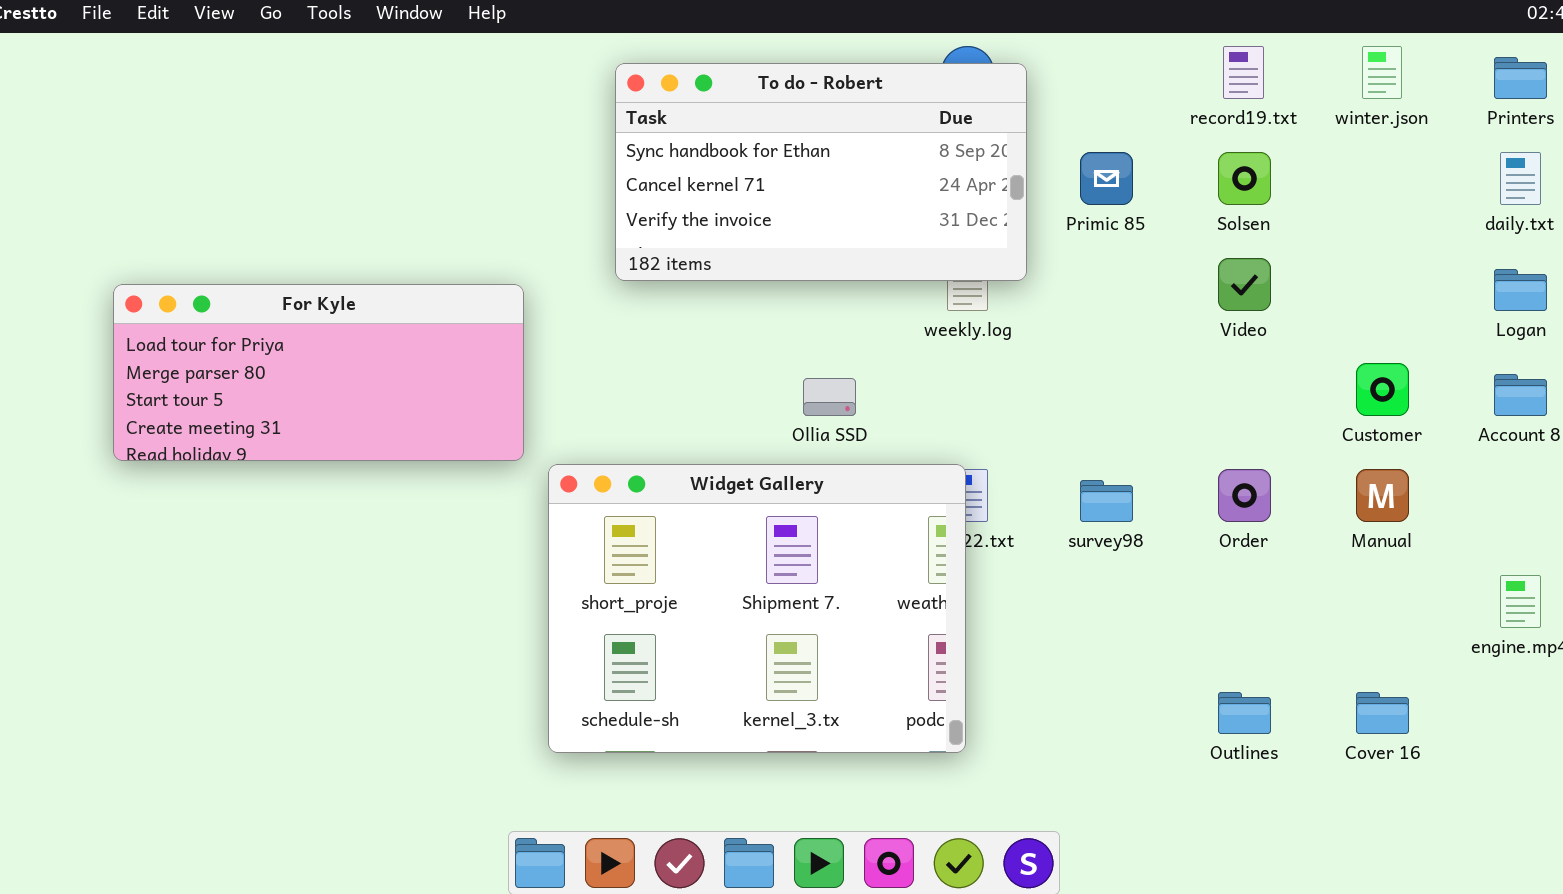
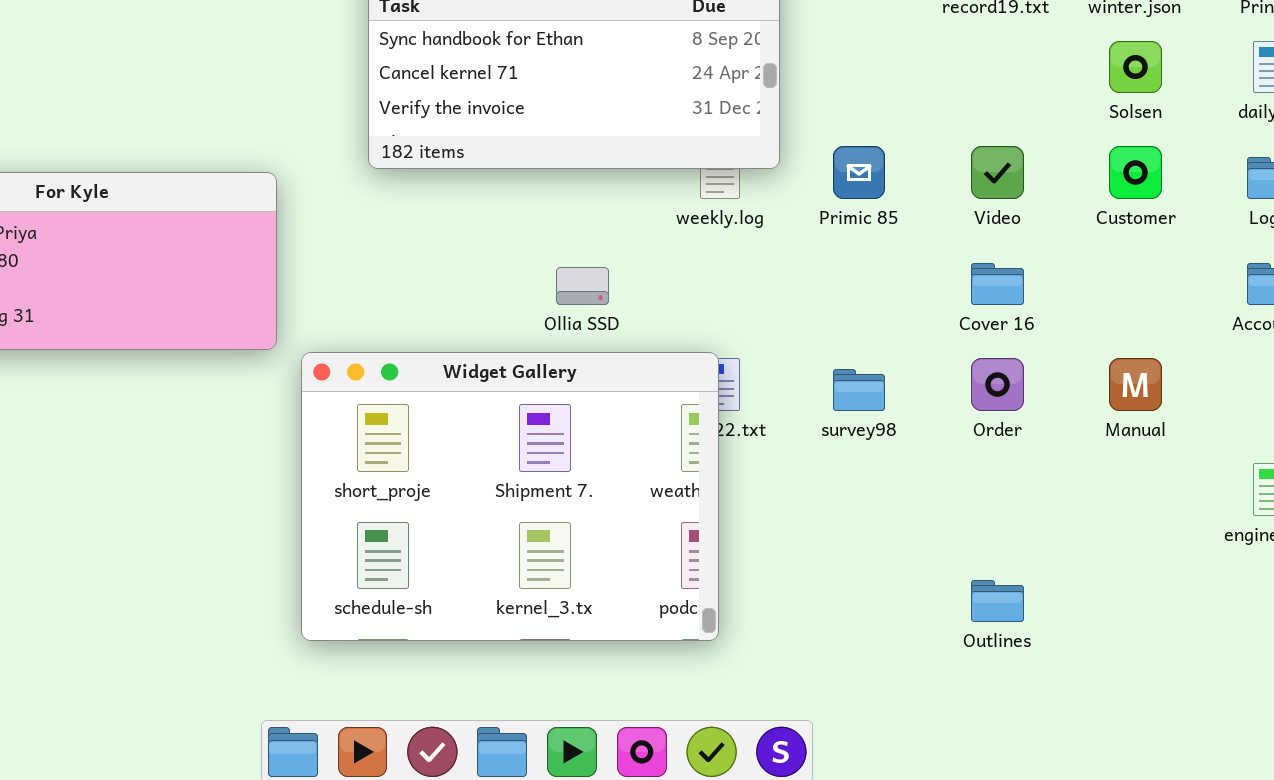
Primic 85: [1080,152,1133,205] -> [833,146,885,199], moved
Solsen: [1218,152,1271,205] -> [1109,41,1162,93], moved
Customer: [1356,363,1409,416] -> [1109,146,1162,199], moved
Cover 16: [1356,692,1409,734] -> [971,263,1024,305], moved

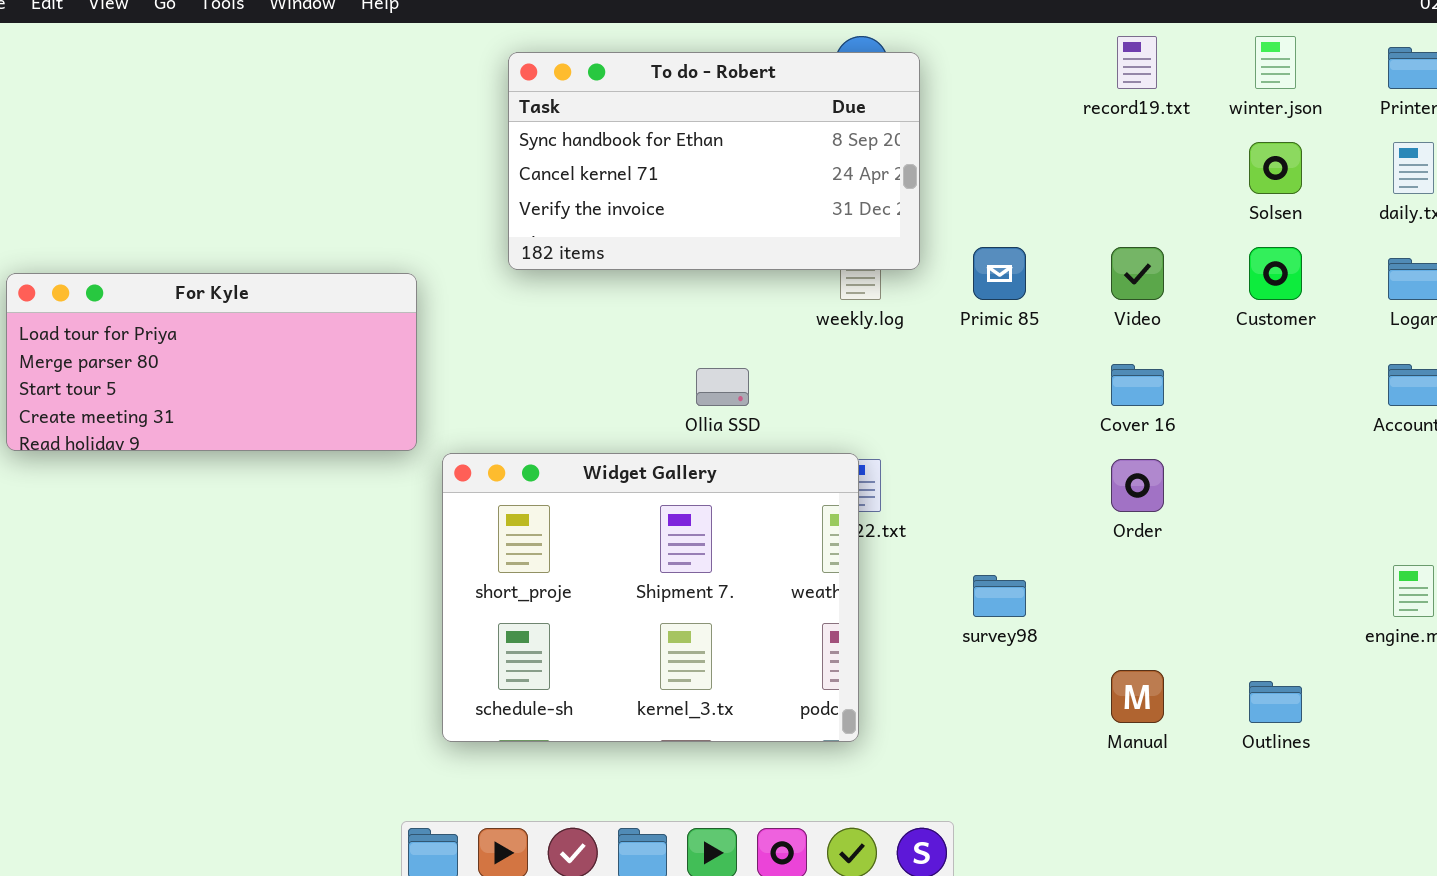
Manual: [1109,358,1162,411] -> [1111,670,1164,723], moved
survey98: [833,369,885,411] -> [973,575,1026,617], moved
Outlines: [971,580,1024,622] -> [1249,681,1302,723], moved

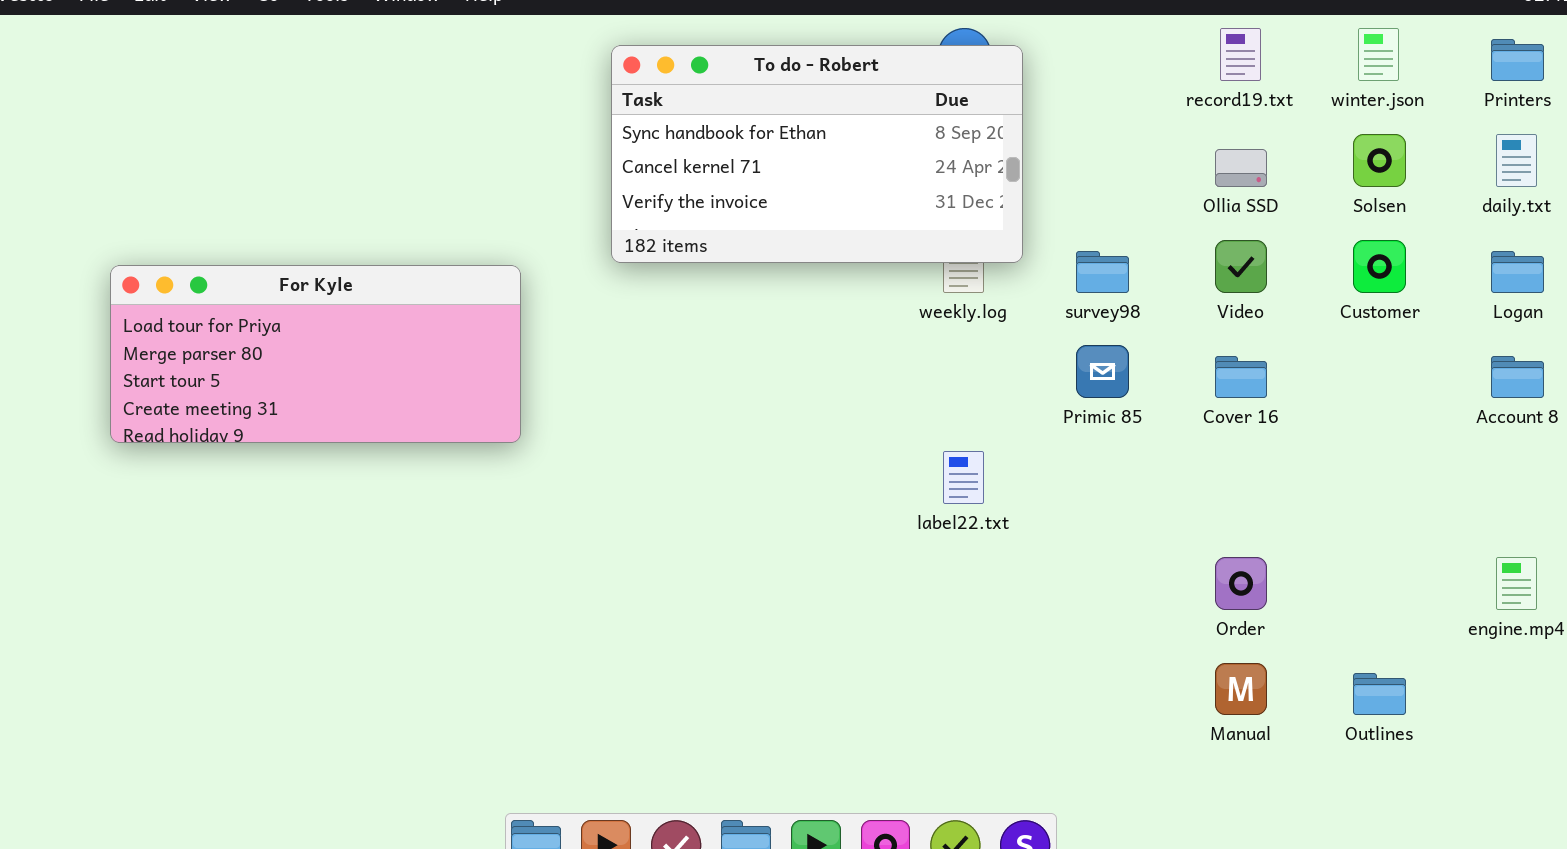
Primic 85: [973,247,1026,300] -> [1076,345,1129,398], moved
Ollia SSD: [696,368,749,406] -> [1215,149,1267,187], moved
Widget Gallery: [442,453,859,742] -> none, closed
Order: [1111,459,1164,512] -> [1215,557,1267,610], moved
survey98: [973,575,1026,617] -> [1076,251,1129,293], moved

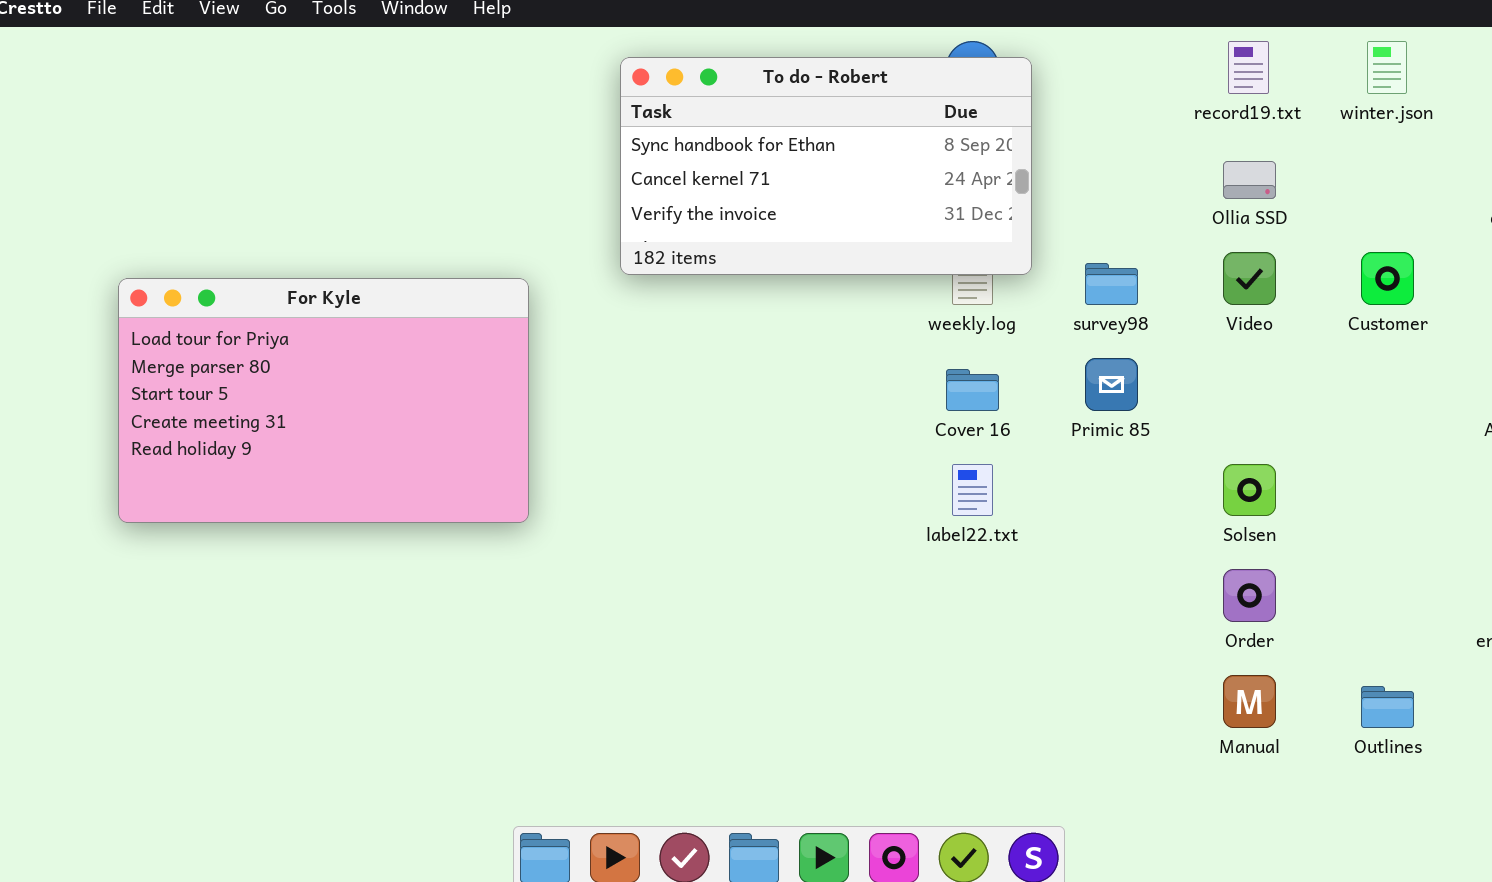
Solsen: [1353,134,1406,187] -> [1223,464,1276,516], moved
For Kyle: [110,265,521,443] -> [118,278,529,523], resized
Cover 16: [1215,356,1267,398] -> [946,369,999,411], moved

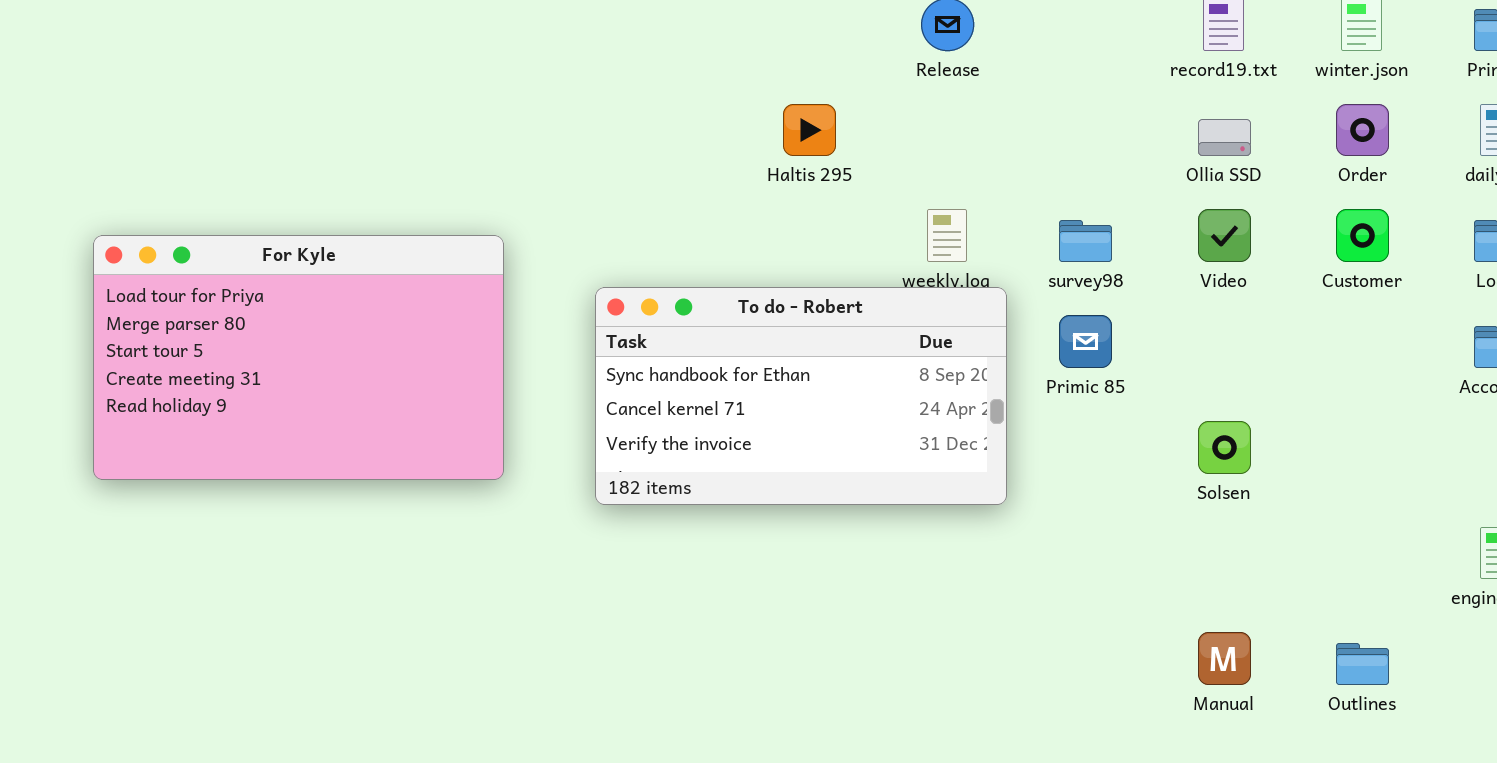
To do - Robert: [620,57,1032,275] -> [595,287,1007,505], moved
Order: [1223,569,1276,622] -> [1336,104,1389,156], moved

